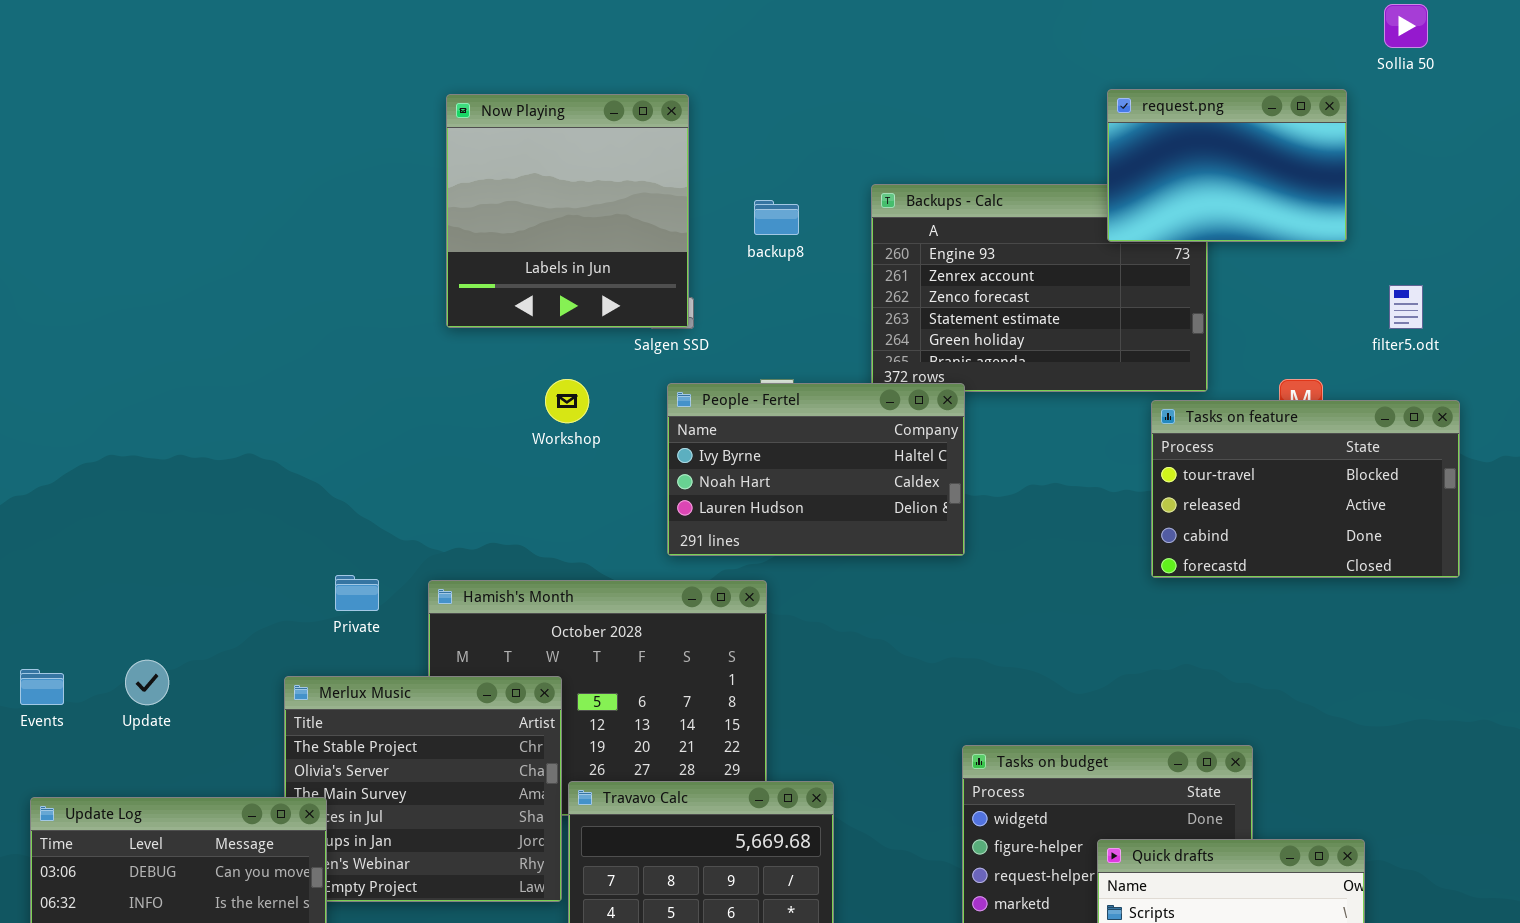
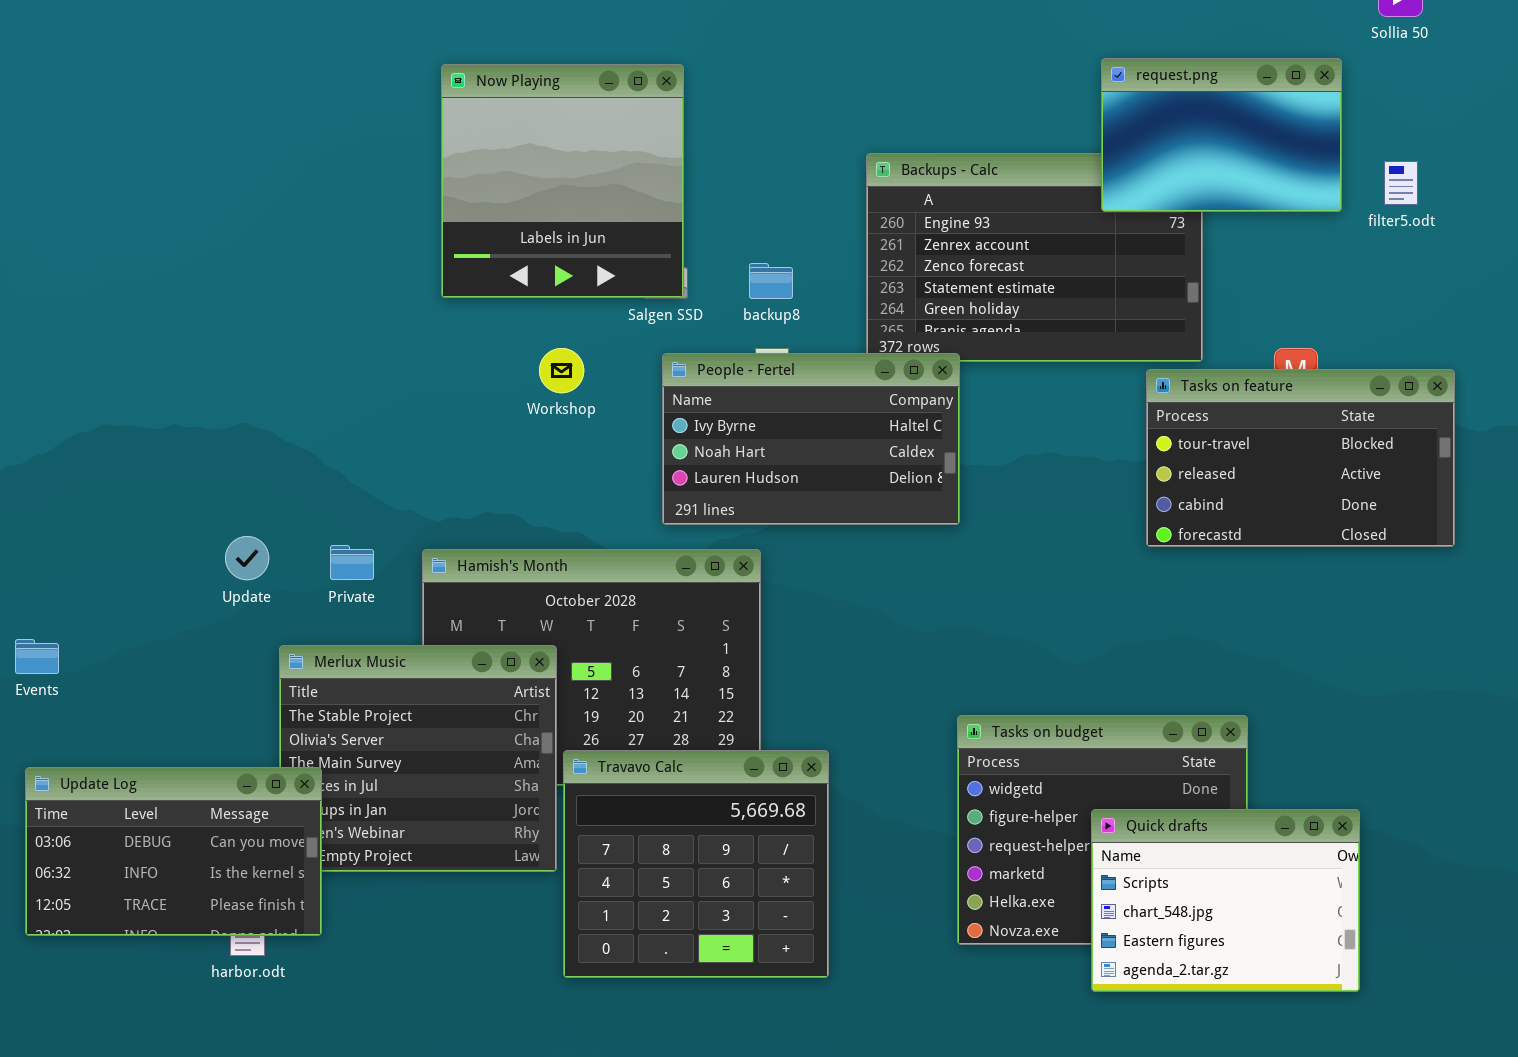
backup8: [754,200,799,235] -> [749,263,793,299], moved
filter5.odt: [1389,285,1423,329] -> [1384,161,1418,205], moved
Update: [125,660,169,705] -> [225,536,269,580], moved

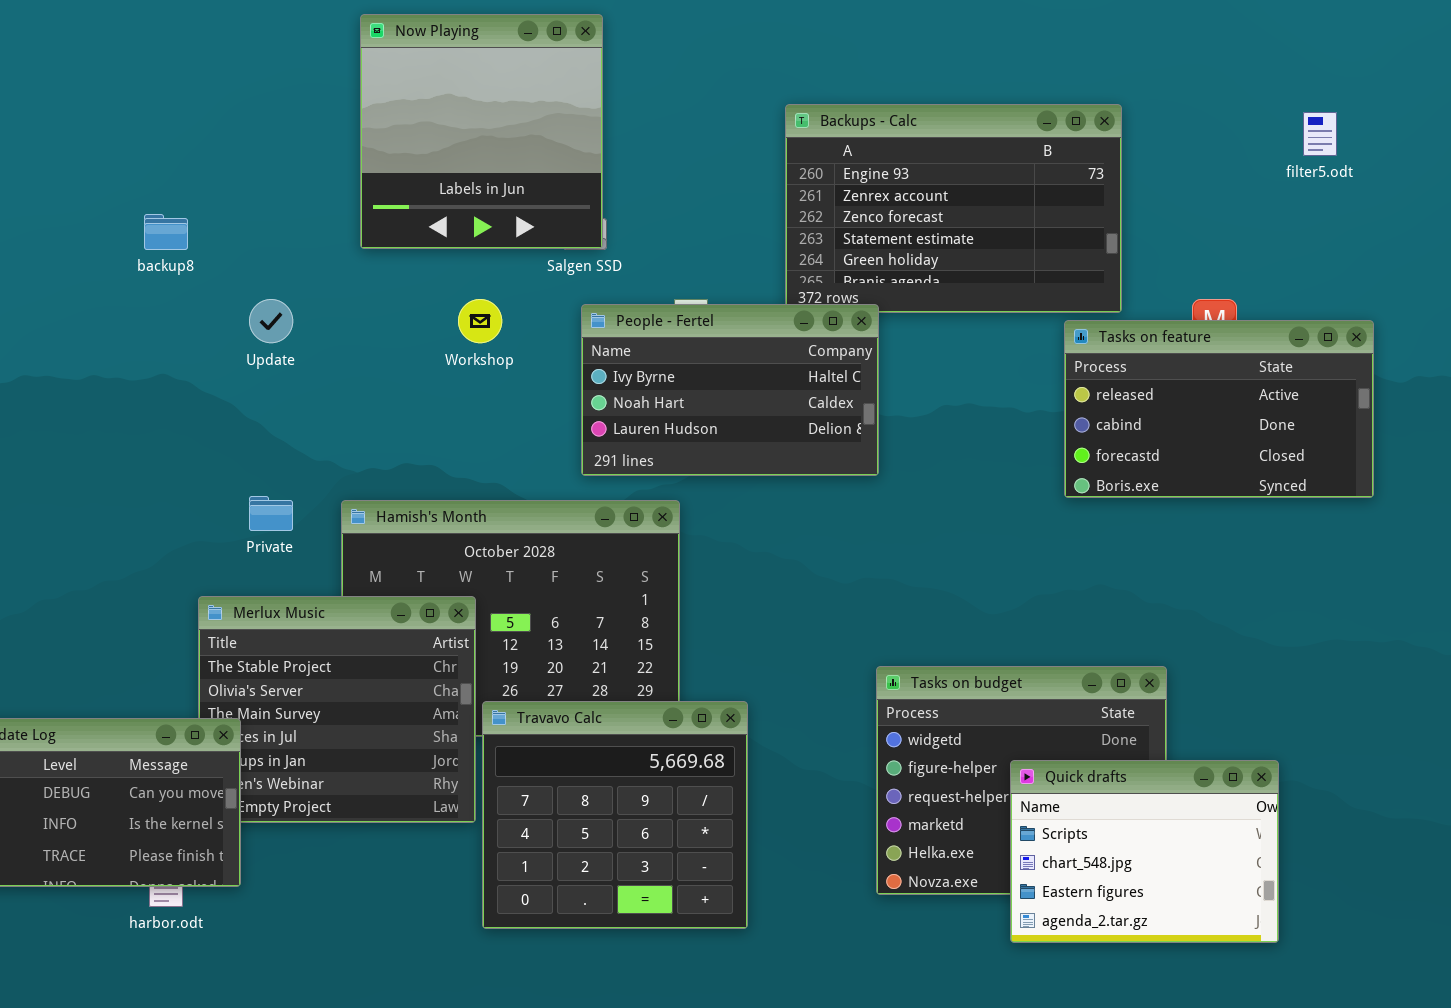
request.png: [1101,58,1342,212] -> none, closed
backup8: [749,263,793,299] -> [144,214,188,250], moved
Tasks on feature: [1146,369,1455,547] -> [1064,320,1374,498], scrolled down 1 row
Update: [225,536,269,580] -> [249,299,293,343], moved

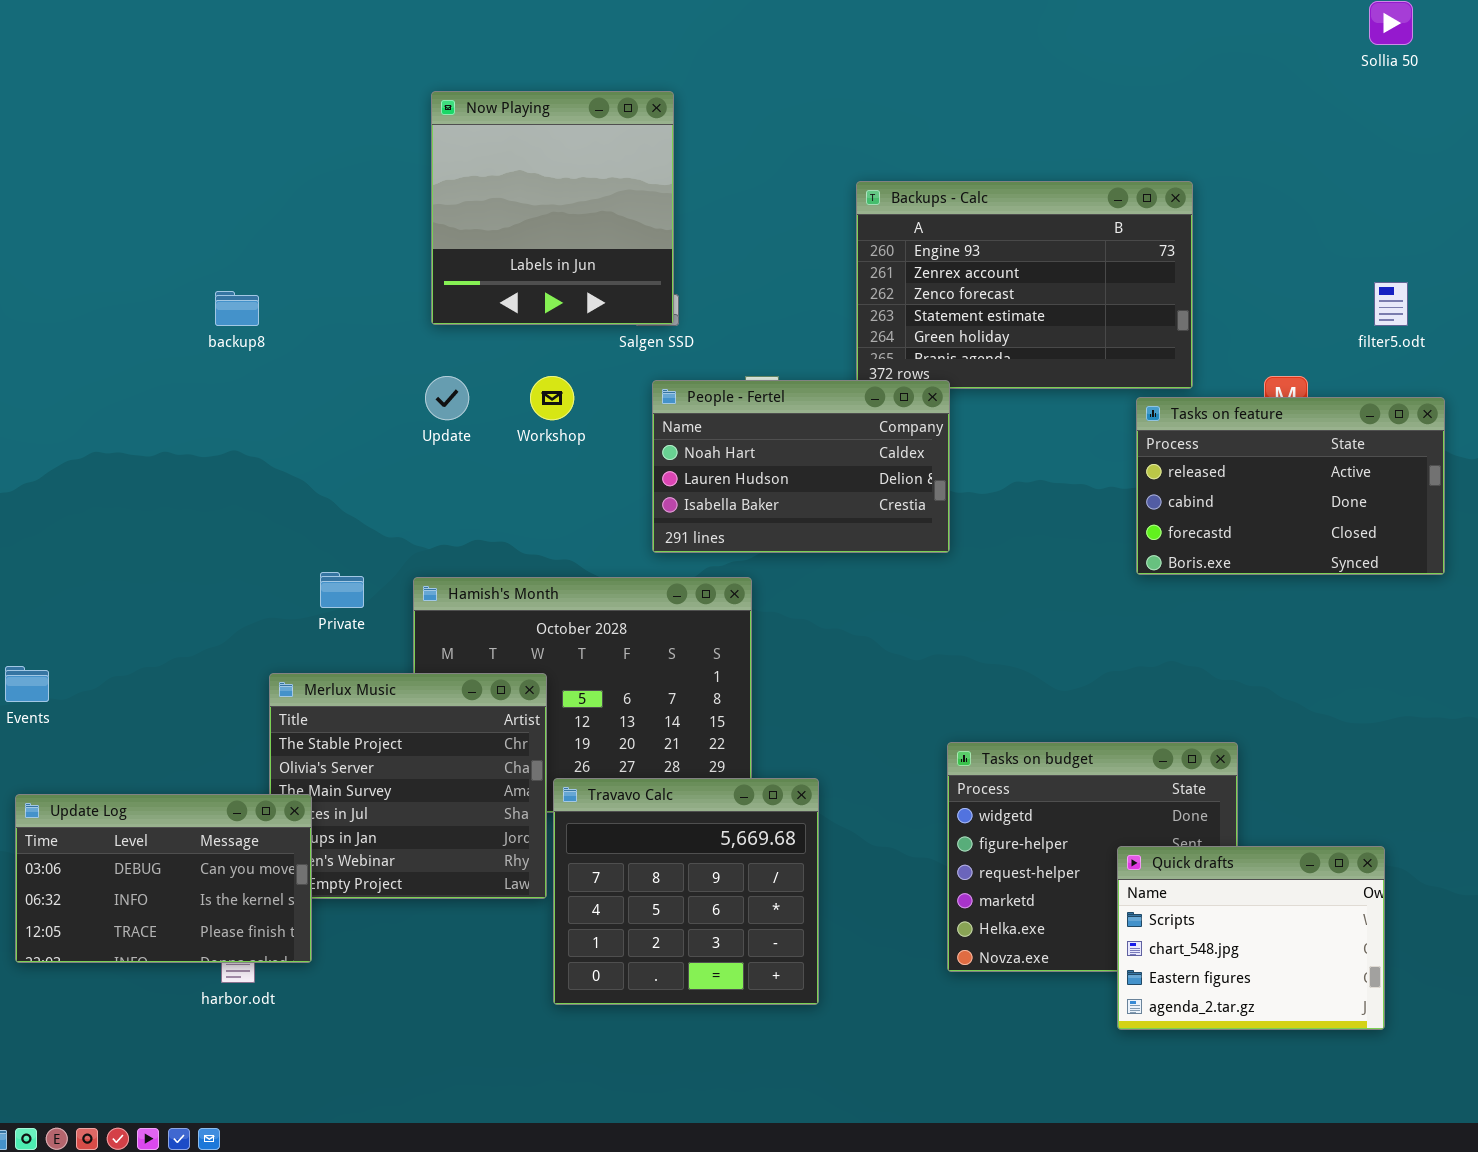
filter5.odt: [1303,112,1337,156] -> [1374,282,1408,326], moved
Update: [249,299,293,343] -> [425,376,469,420], moved
People - Fertel: [581,304,879,476] -> [652,380,950,553], scrolled down 1 row
Quick drafts: [1010,760,1279,943] -> [1117,846,1385,1030], moved

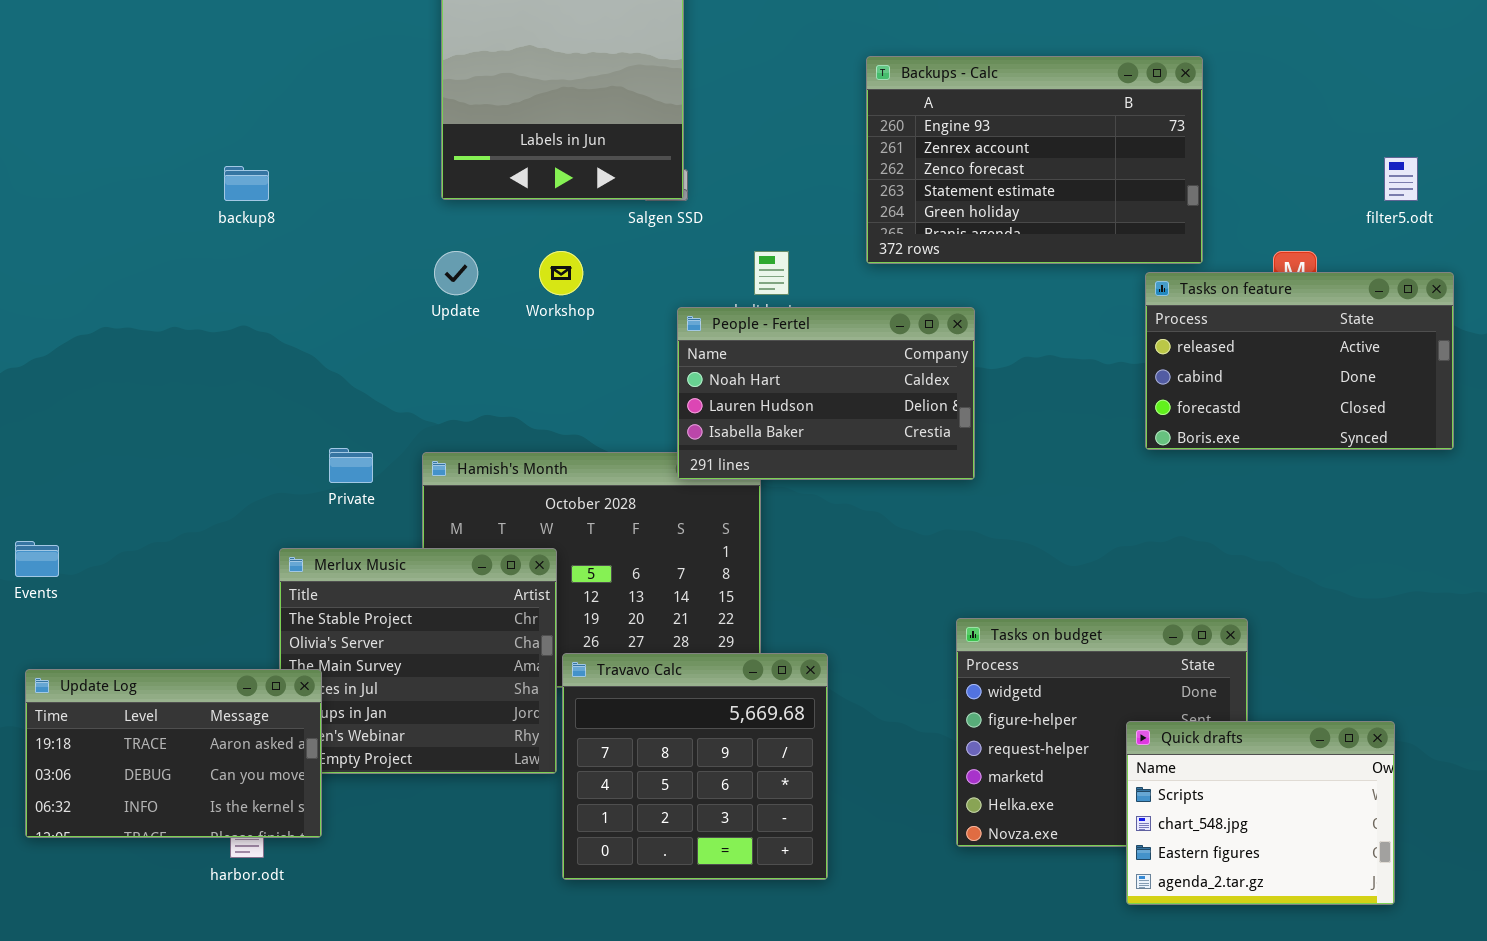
People - Fertel: [652,380,950,553] -> [677,307,975,480], moved
Update Log: [15,794,312,963] -> [25,669,322,838], scrolled up 1 row

